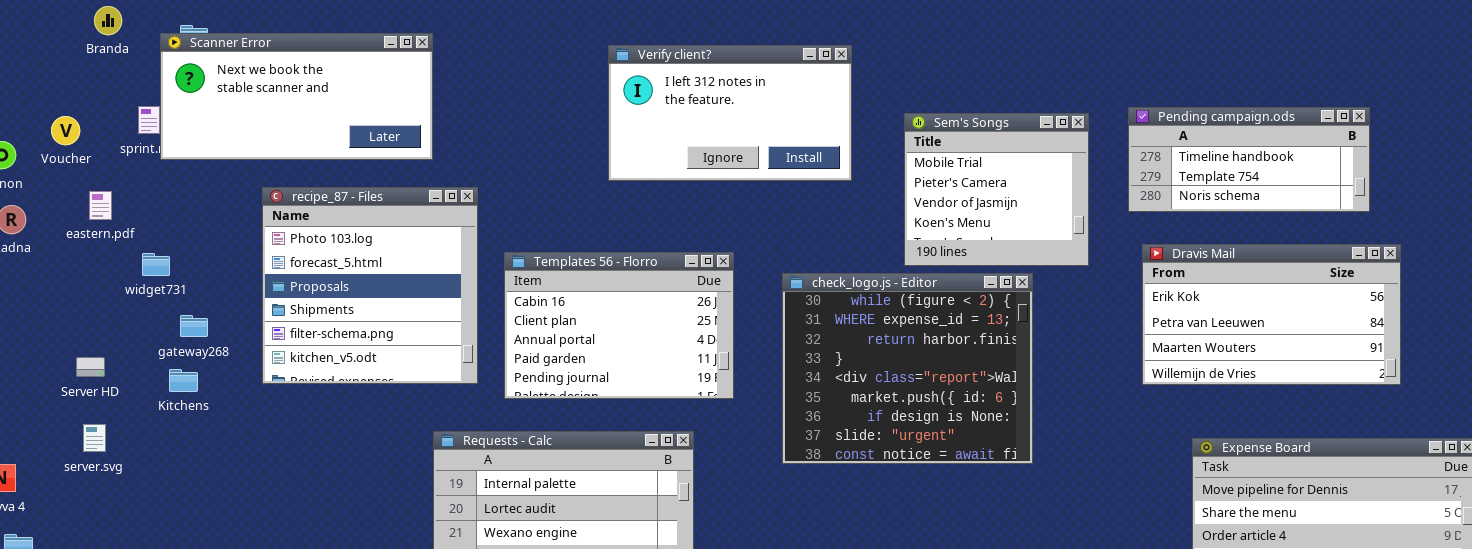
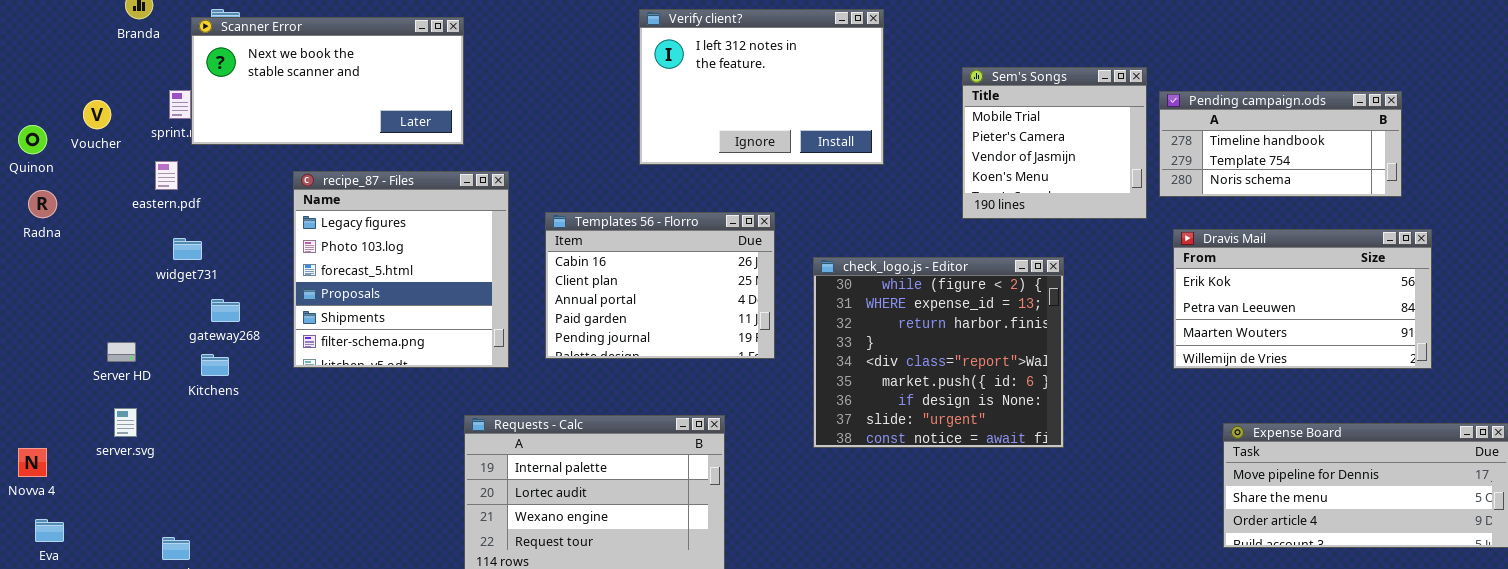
Verify client?: [608,45,852,181] -> [639,9,884,165], resized
Sem's Songs: [904,113,1089,266] -> [962,67,1147,219], moved
recipe_87 - Files: [262,187,478,384] -> [293,171,509,368], scrolled up 1 row
eastern.pdf: [89,191,112,220] -> [155,161,178,190], moved
Templates 56 - Florro: [504,252,734,399] -> [545,212,775,359], moved

